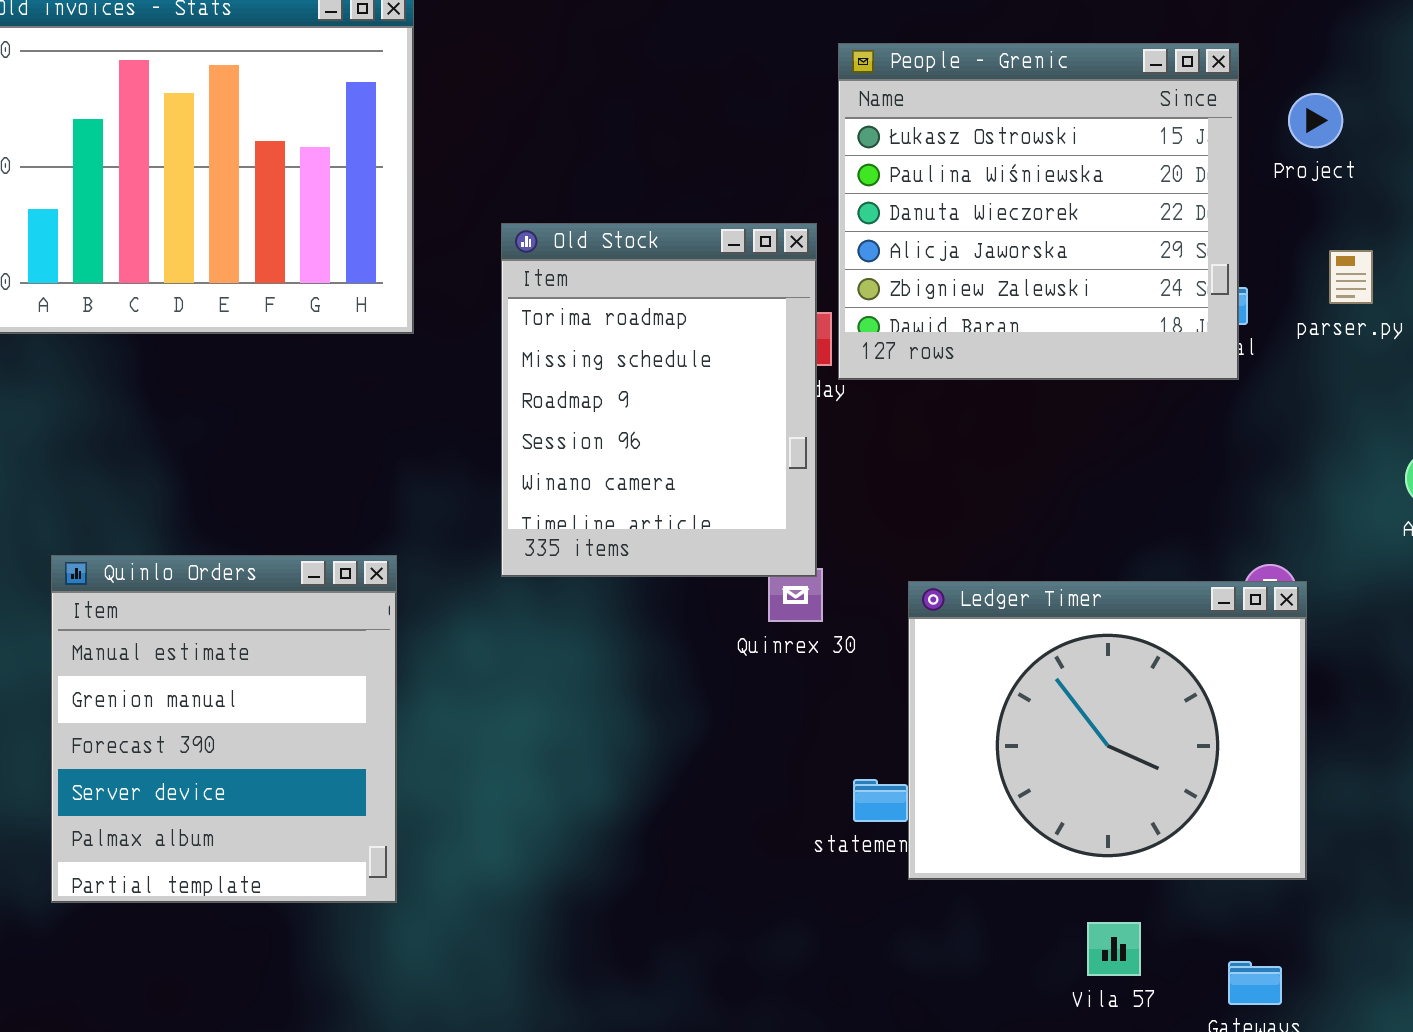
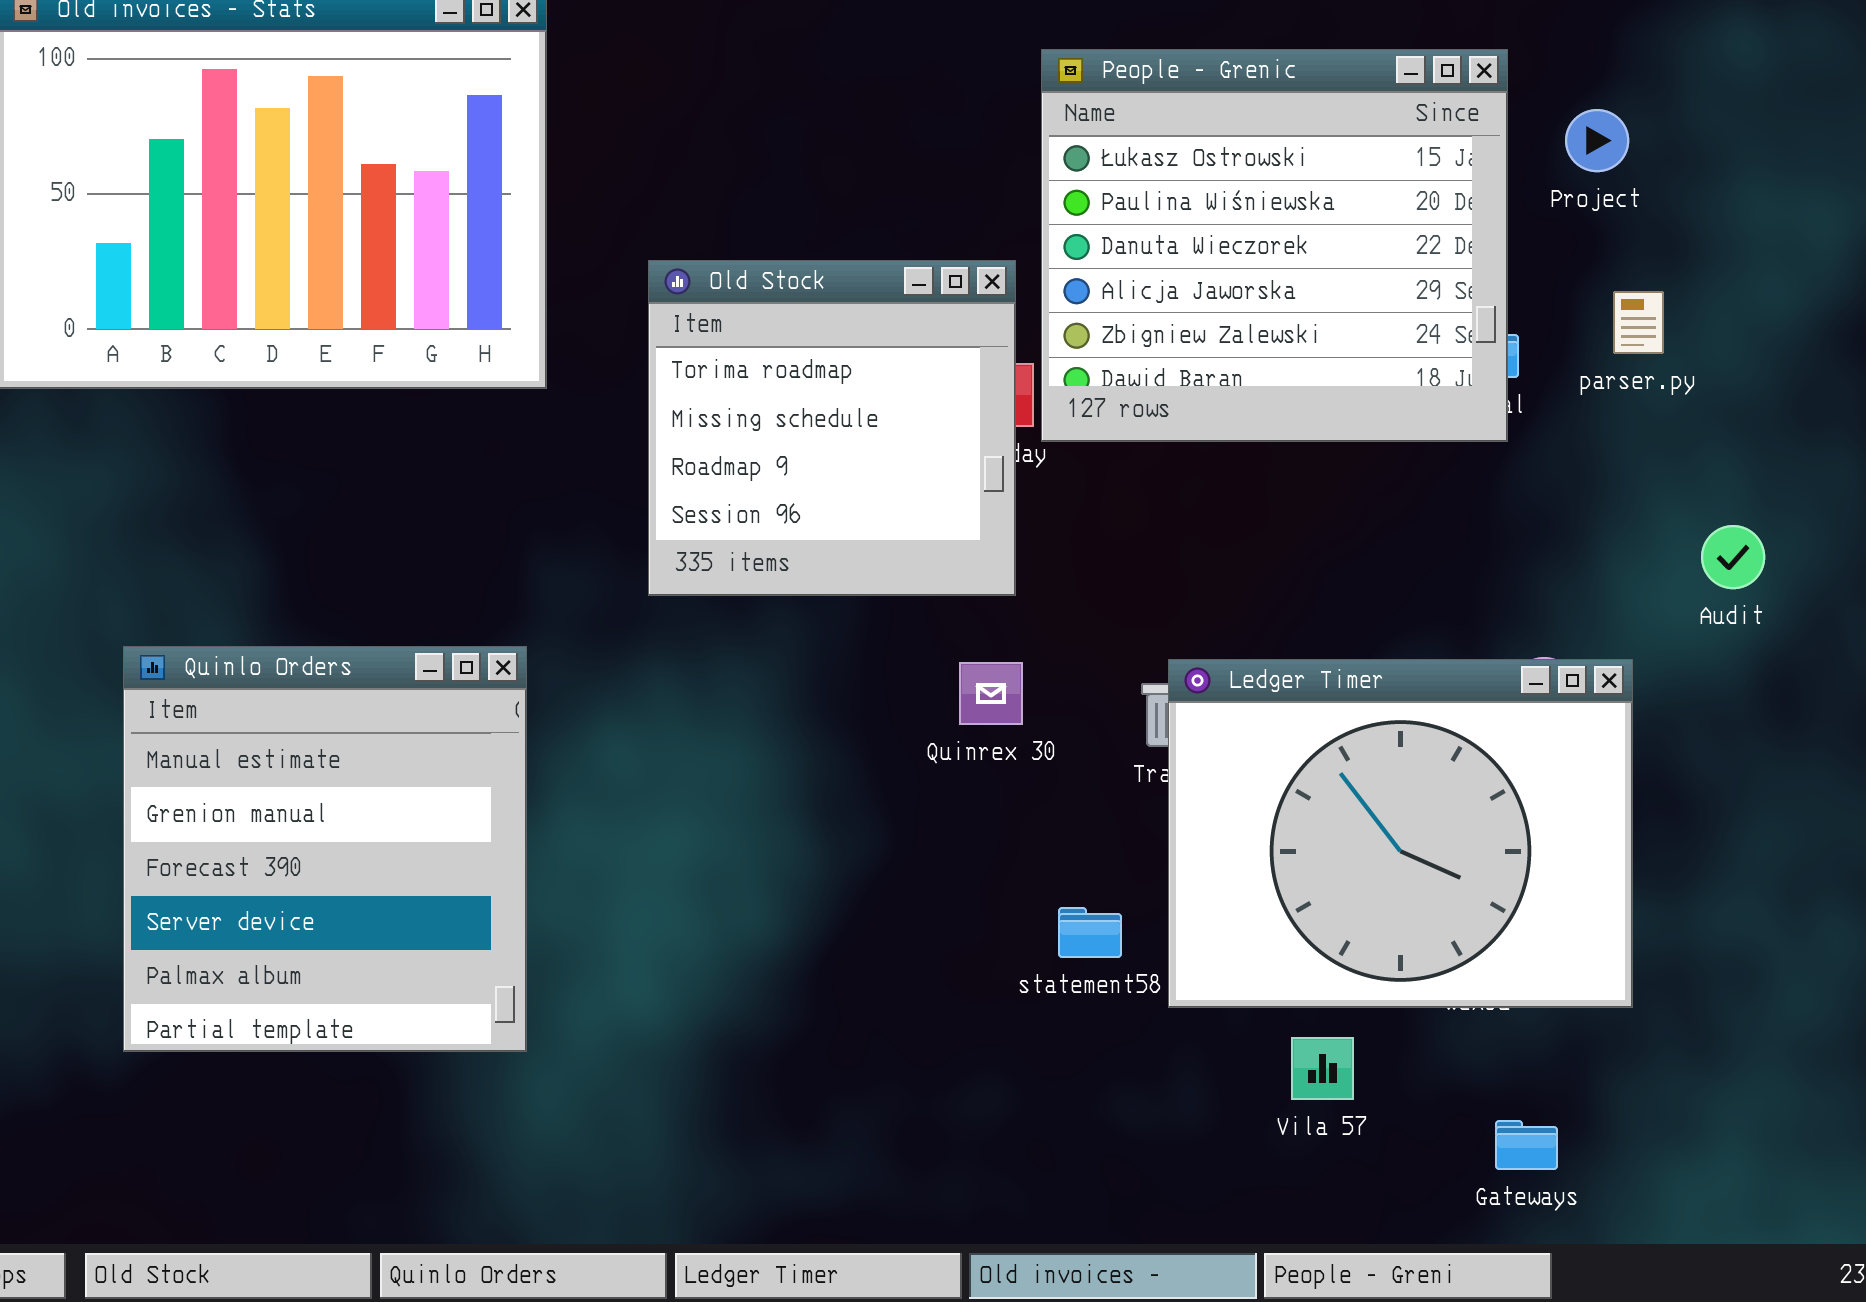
Old Stock: [501,223,817,577] -> [648,260,1016,596], resized
Ledger Timer: [908,581,1307,880] -> [1168,659,1633,1008], moved
Vila 57: [1087,922,1141,976] -> [1291,1037,1354,1100], moved

